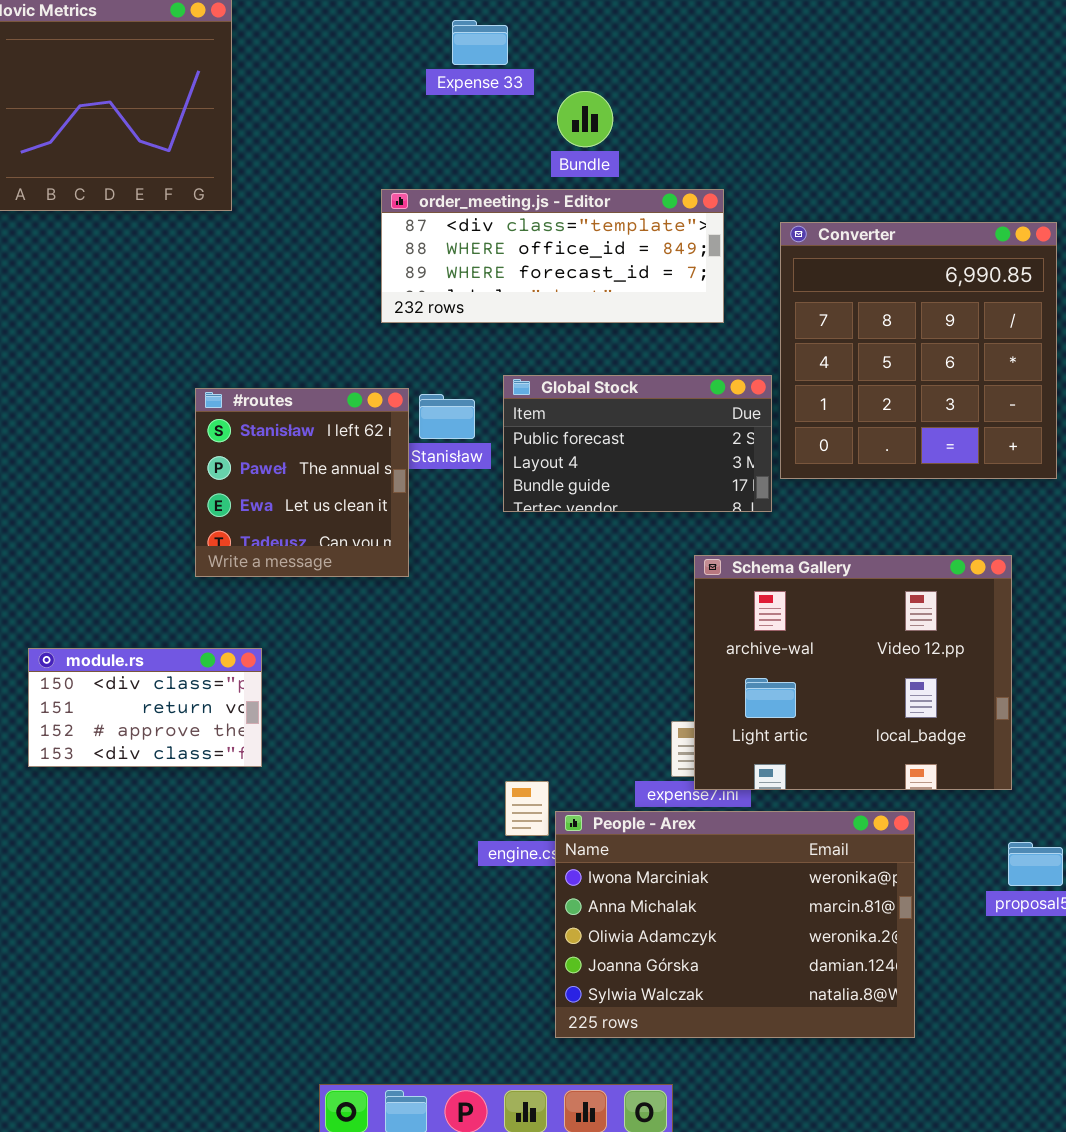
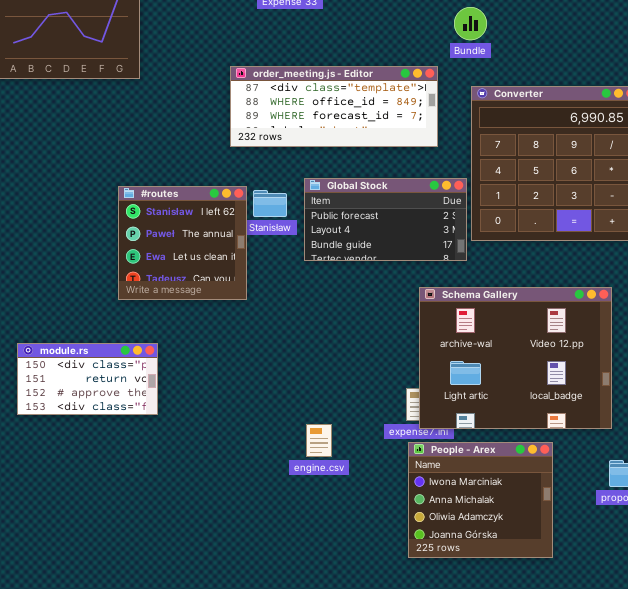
Bundle: [557,91,613,147] -> [454,7,487,40], moved
People - Arex: [555,811,915,1038] -> [408,442,553,558], resized

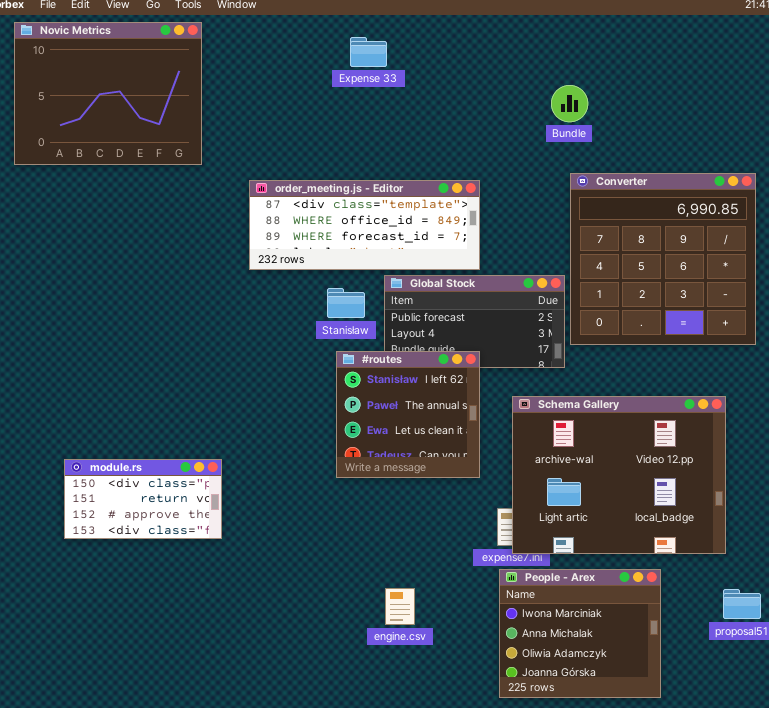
order_meeting.js - Editor: [230,66,438,147] -> [249,180,480,270], moved
#routes: [118,186,247,300] -> [336,351,480,478], moved
engine.csv: [306,424,332,457] -> [385,588,415,625], moved

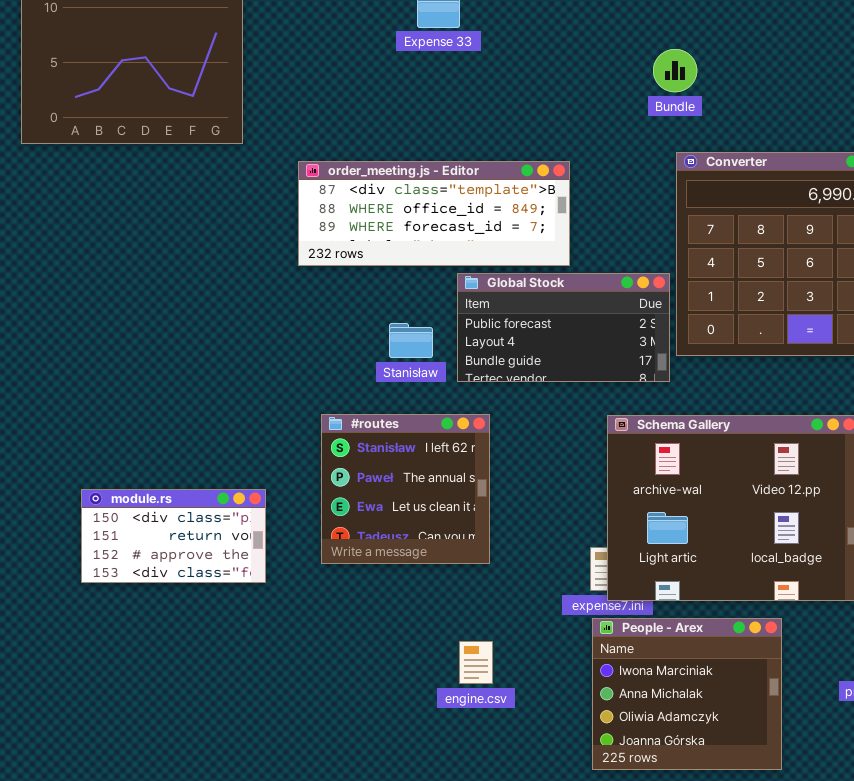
Stanisław: [327,288,365,318] -> [389,323,433,358], moved
#routes: [336,351,480,478] -> [321,414,490,564], moved

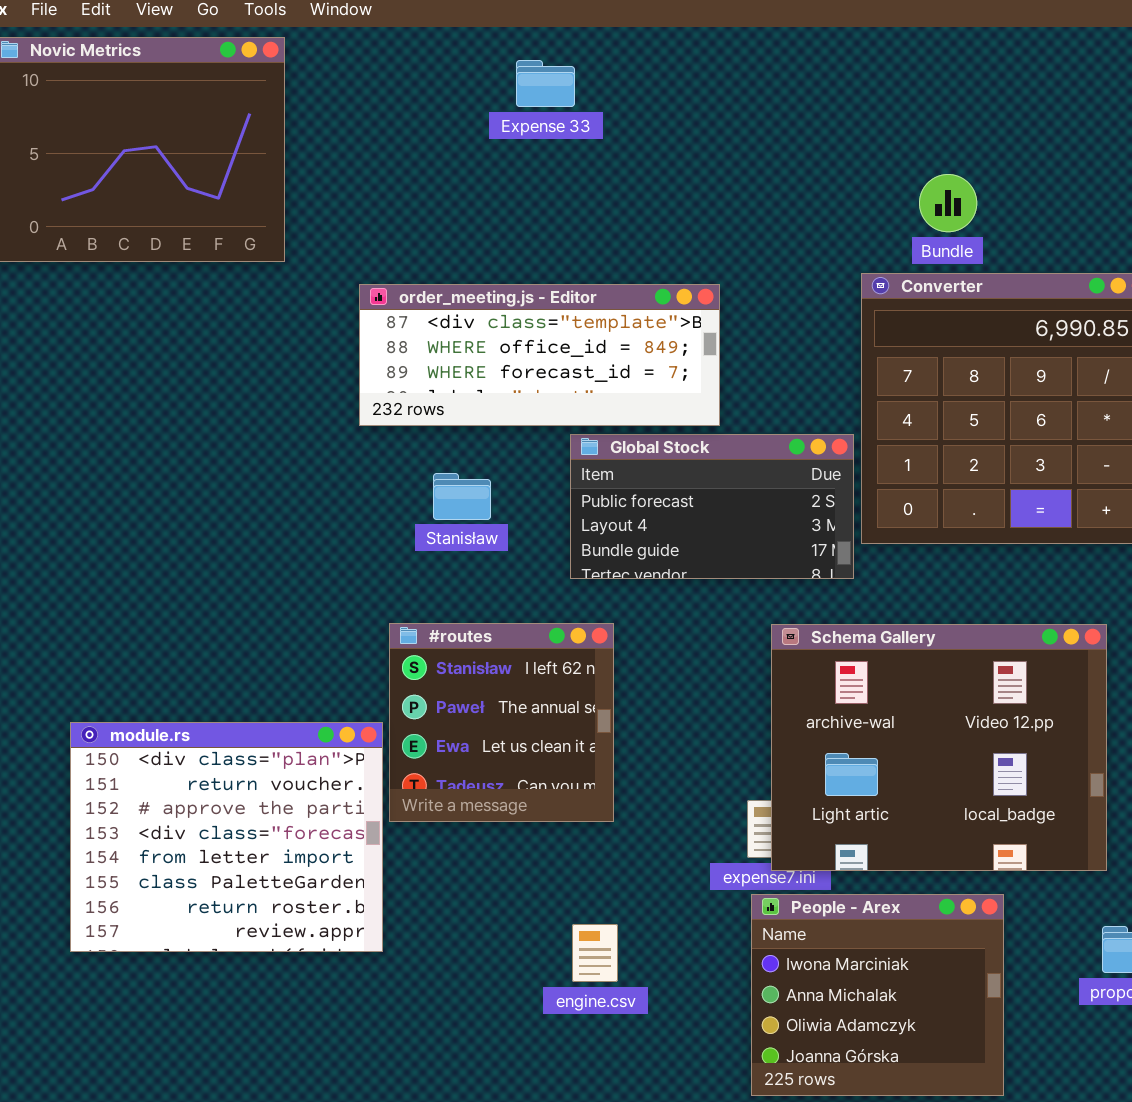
Bundle: [653,49,697,92] -> [919,174,977,232], moved
Stanisław: [389,323,433,358] -> [433,473,491,520], moved
module.rs: [81,489,266,583] -> [70,722,383,952], resized

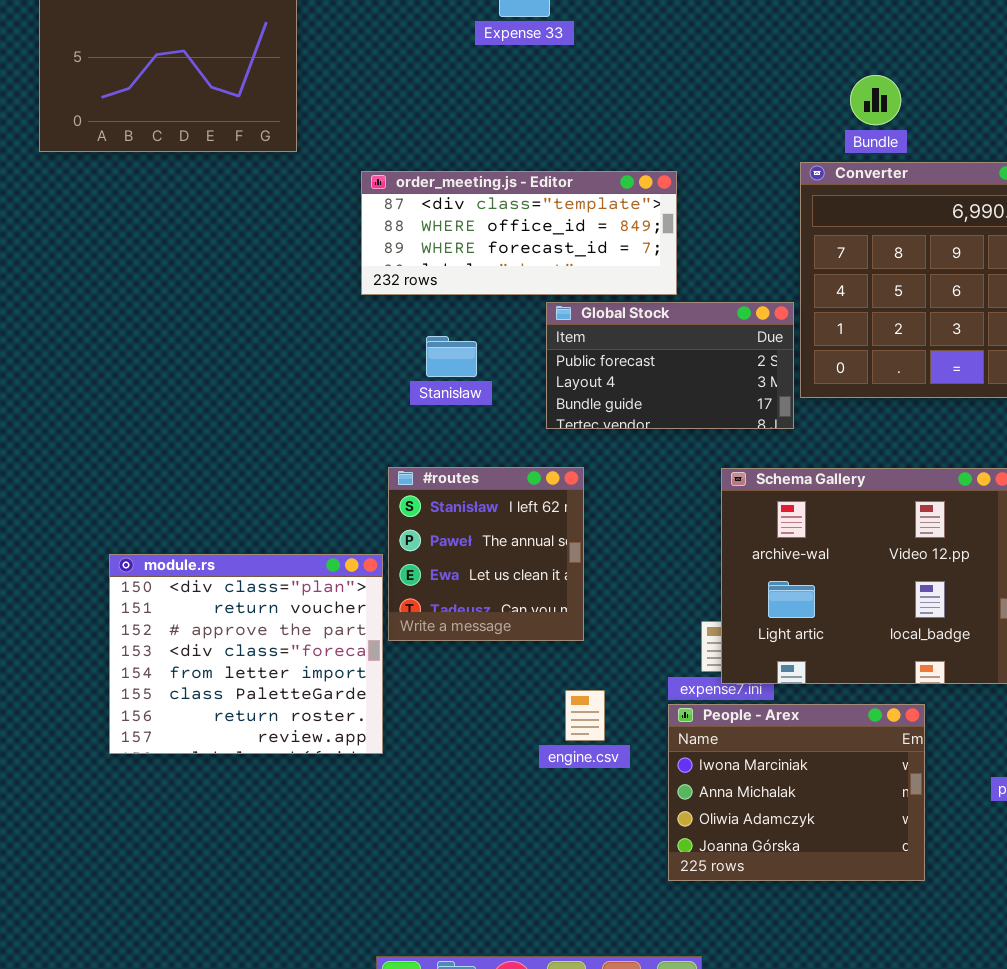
People - Arex: [751,894,1004,1096] -> [668,704,925,881], resized
engine.csv: [572,924,618,982] -> [565,690,605,741], moved

